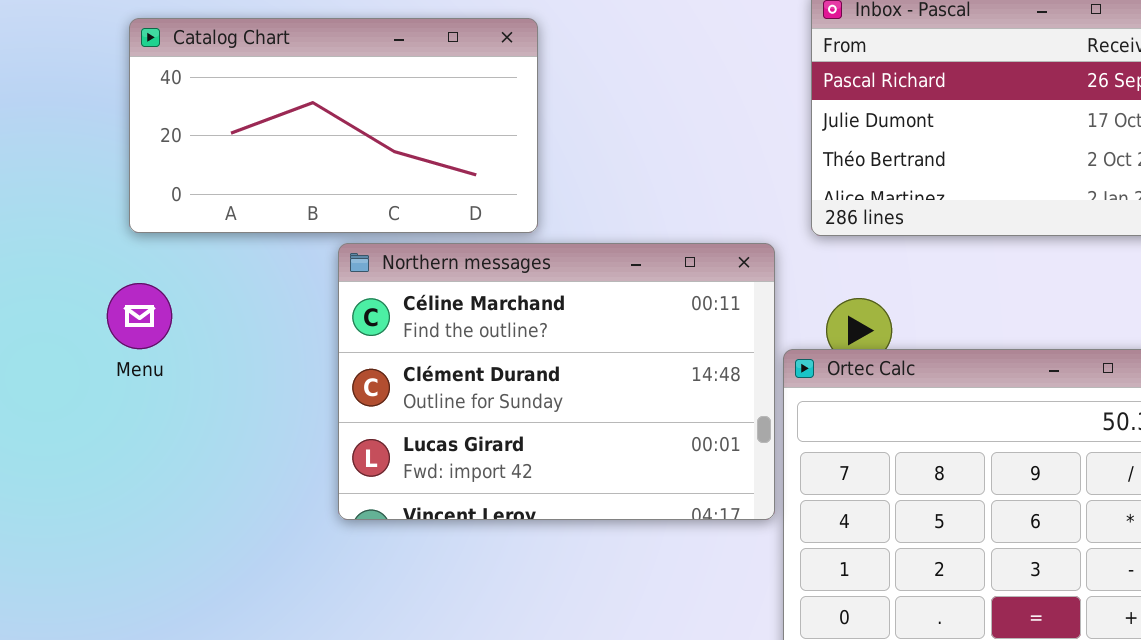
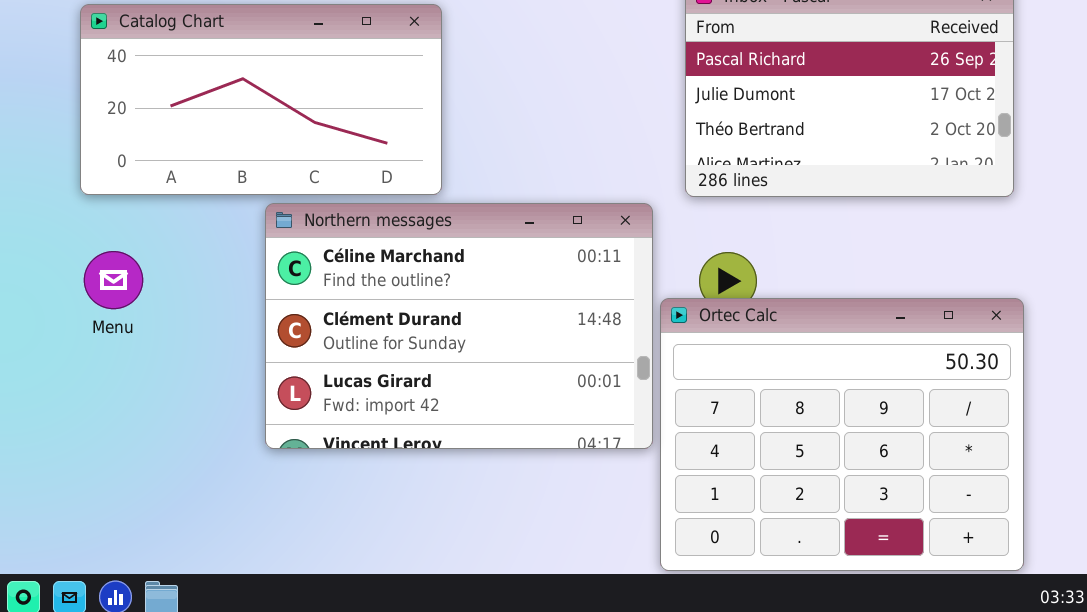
Menu: [107,283,172,349] -> [84,251,143,309], moved

